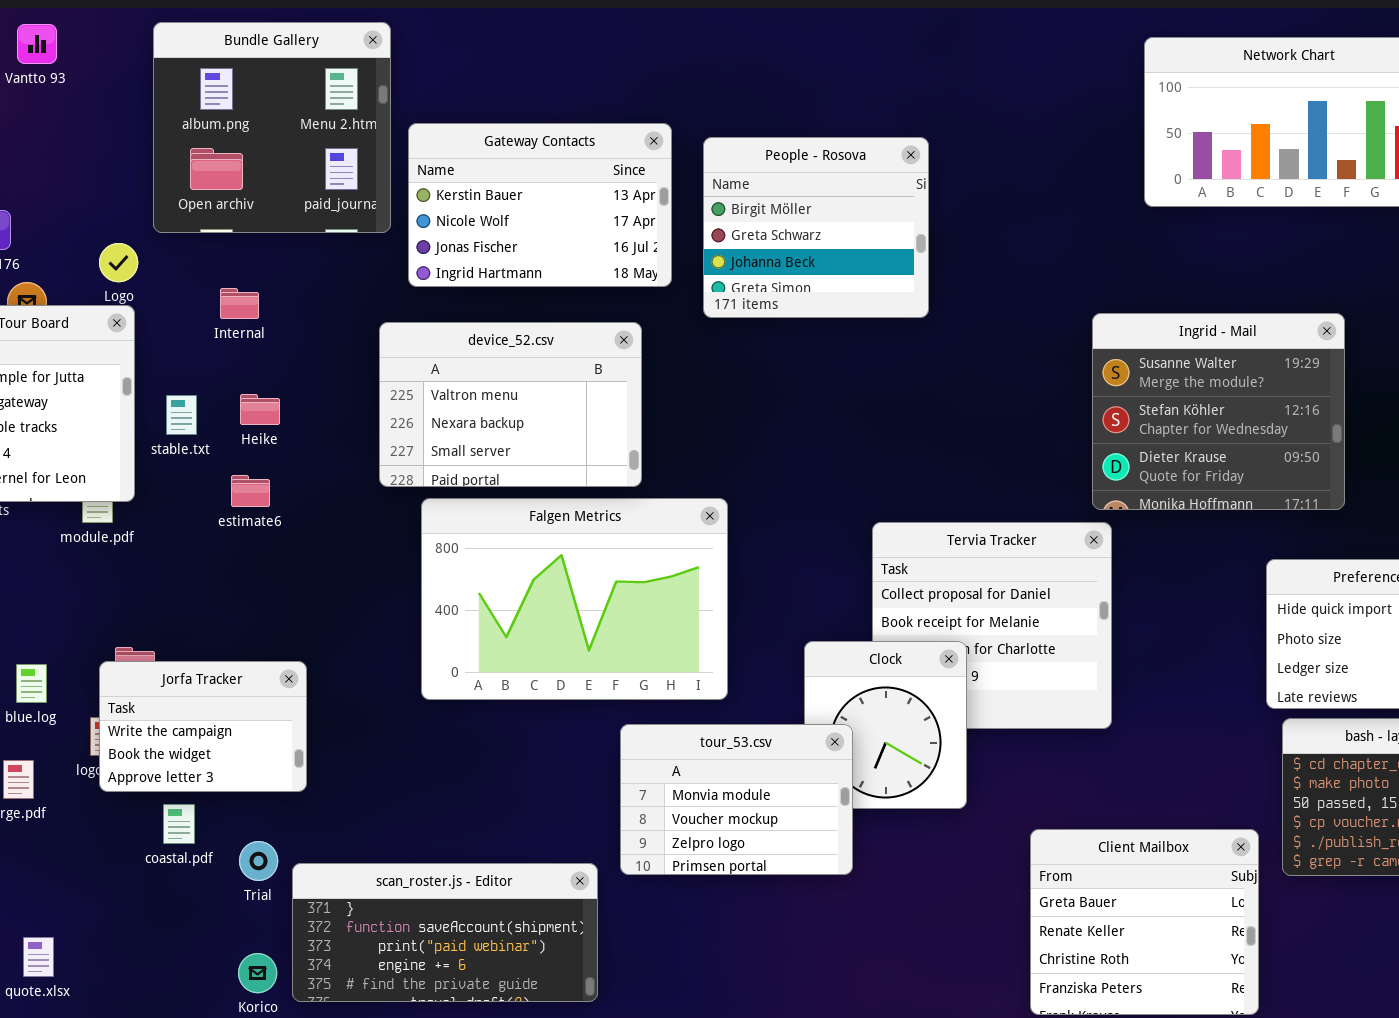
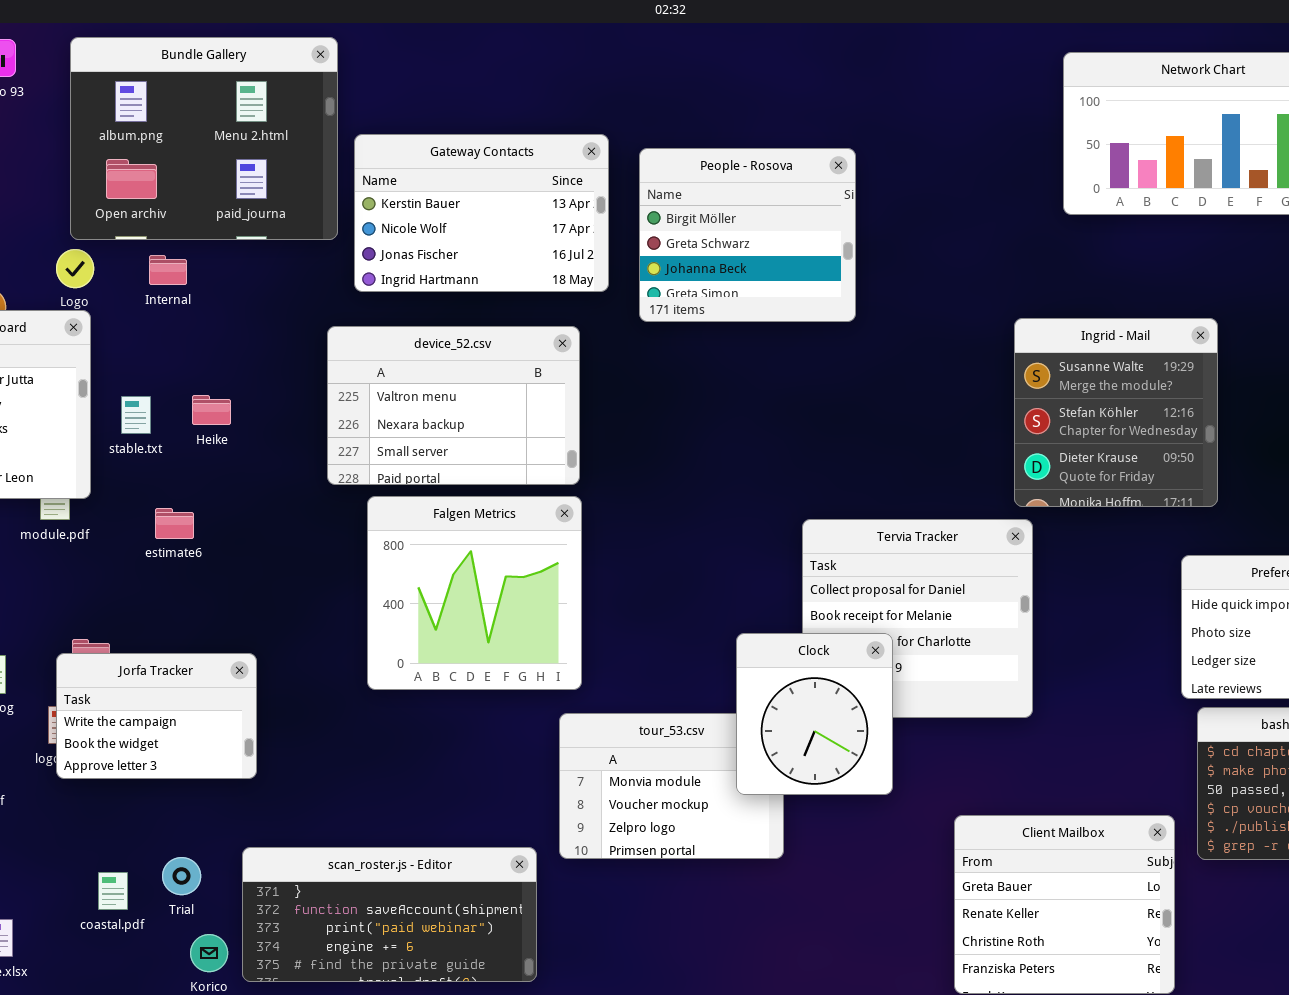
Bundle Gallery: [153,22,391,233] -> [70,37,338,240], resized
Internal: [220,288,259,319] -> [149,255,187,285], moved
Ingrid - Mail: [1092,313,1345,510] -> [1014,318,1218,507], resized
estimate6: [231,475,270,507] -> [155,508,194,539], moved
Falgen Metrics: [421,498,728,700] -> [367,496,582,690], resized
Clock: [804,641,967,809] -> [736,633,893,795], raised
coastal.pdf: [163,804,195,844] -> [98,872,128,910], moved
Trial: [239,841,278,881] -> [162,857,201,895], moved

